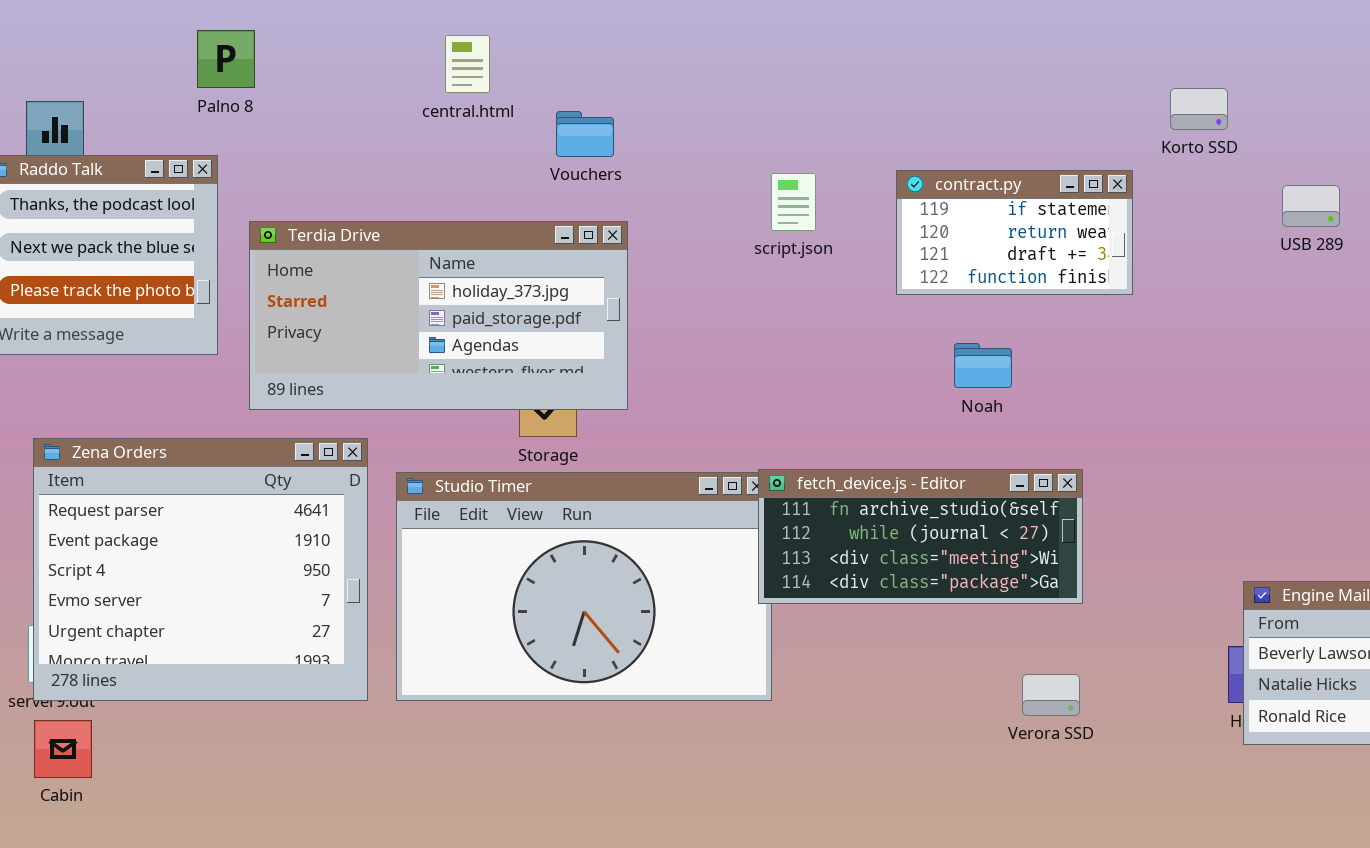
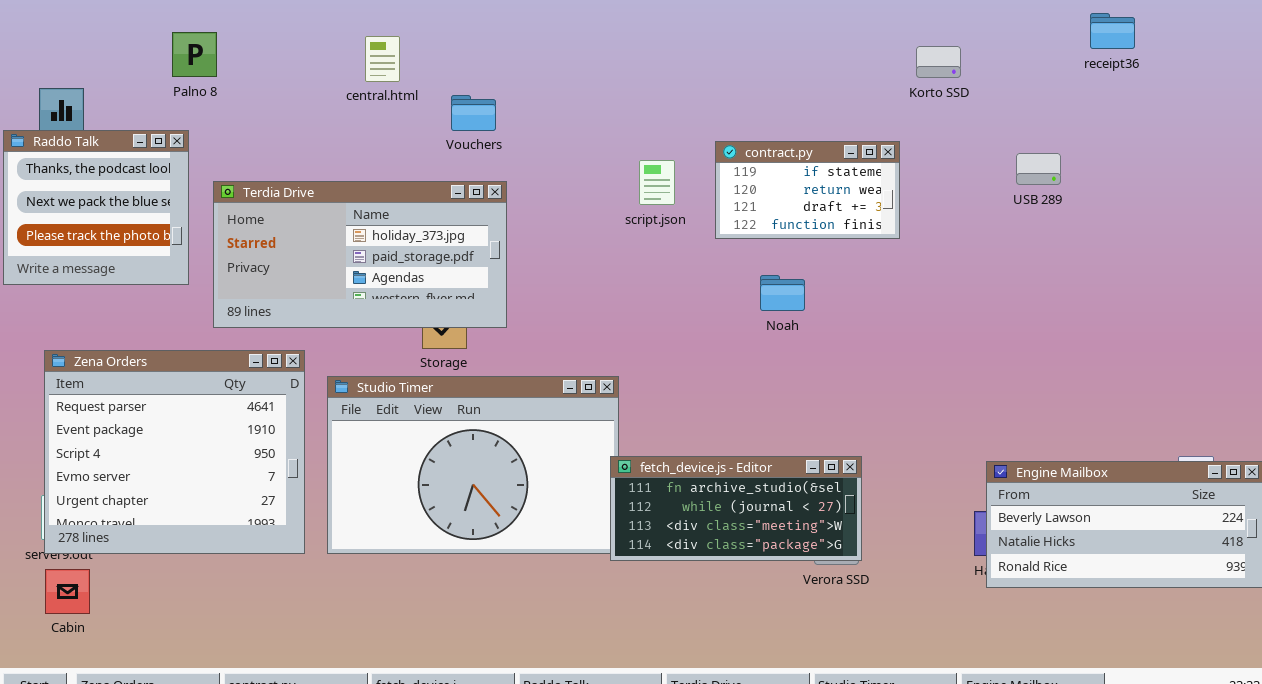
Korto SSD: [1170,88,1228,130] -> [916,46,961,78], moved
script.json: [771,173,816,231] -> [639,160,675,205], moved
fetch_device.js - Editor: [758,469,1083,604] -> [610,456,862,561], moved

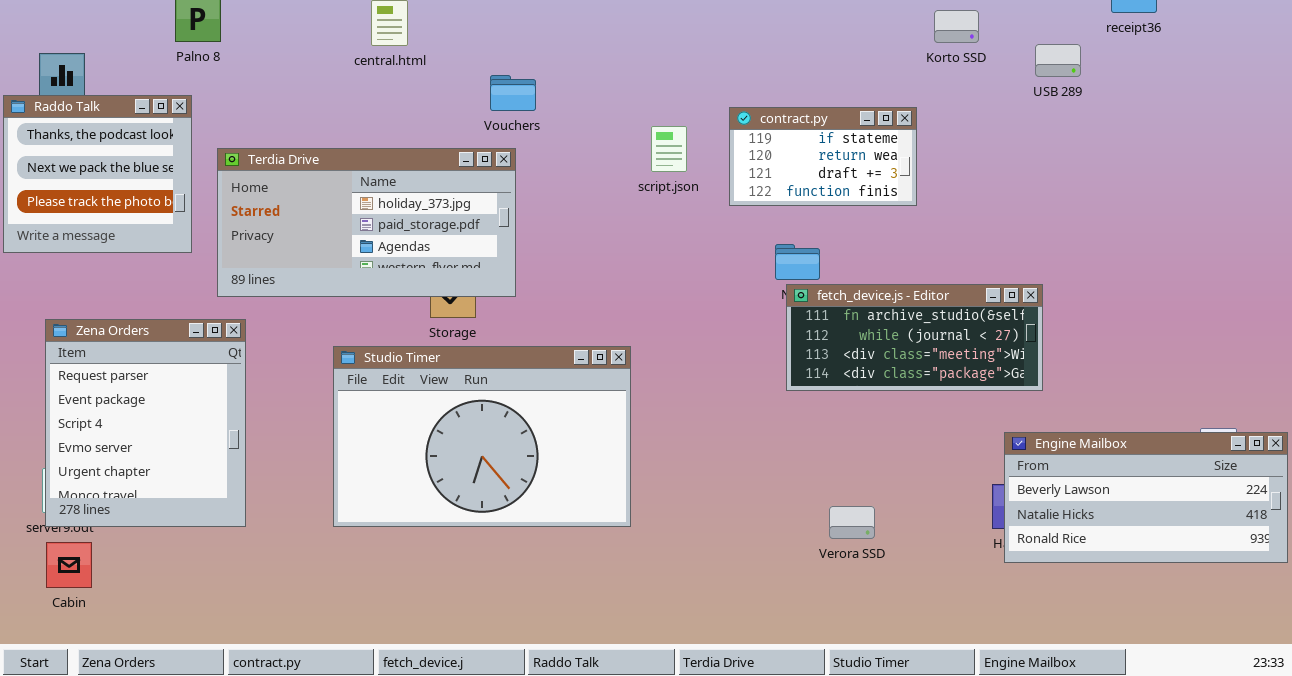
Vouchers: [451,95,496,131] -> [490,75,536,111], moved
USB 289: [1016,153,1061,185] -> [1035,44,1081,77], moved
Zena Orders: [44,350,305,554] -> [45,319,246,527], resized
fetch_device.js - Editor: [610,456,862,561] -> [786,284,1043,391], moved

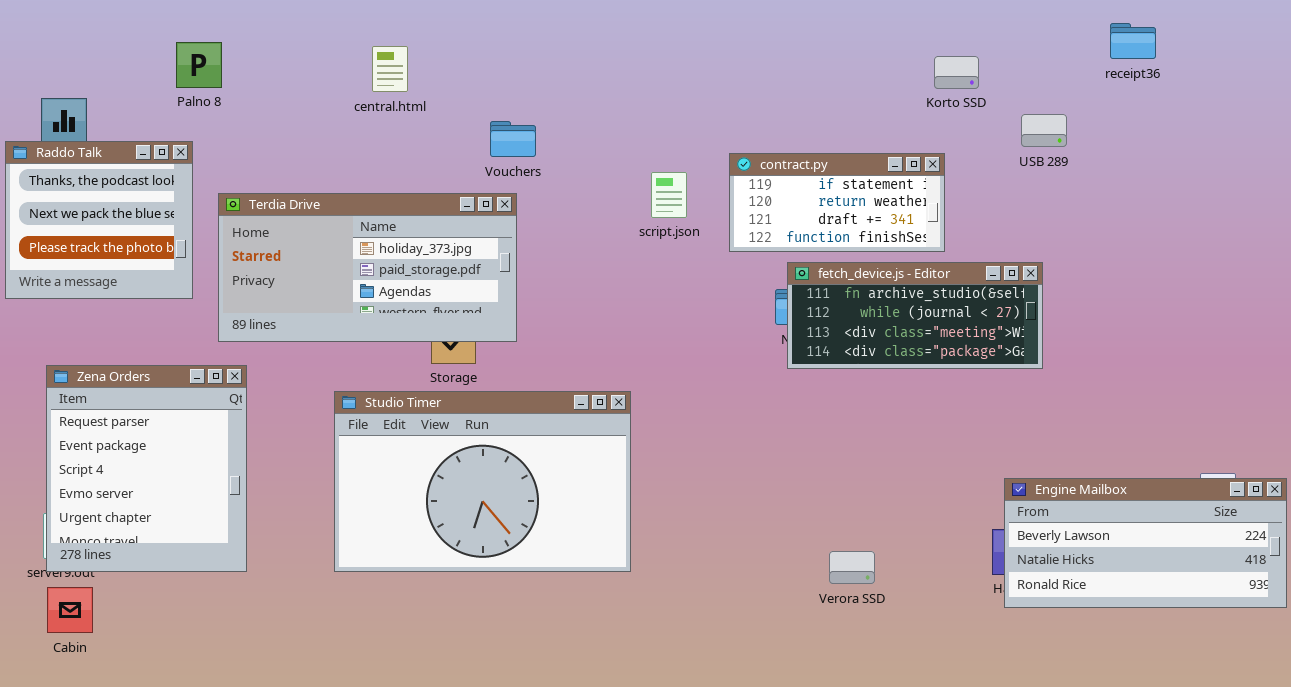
USB 289: [1035,44,1081,77] -> [1021,114,1067,147], moved
contract.py: [729,107,917,206] -> [729,153,945,252], resized
fetch_device.js - Editor: [786,284,1043,391] -> [787,262,1043,369], moved

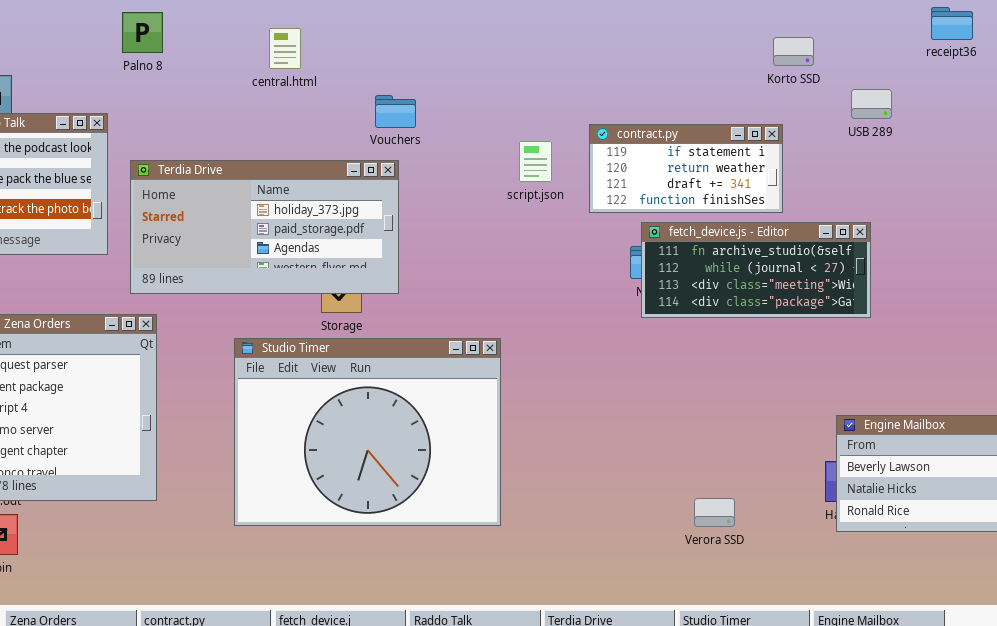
Palno 8: [176,42,222,88] -> [122,12,163,53], moved
Studio Timer: [334,391,631,572] -> [234,338,501,526], resized
Verora SSD: [829,551,875,584] -> [694,498,735,527], moved

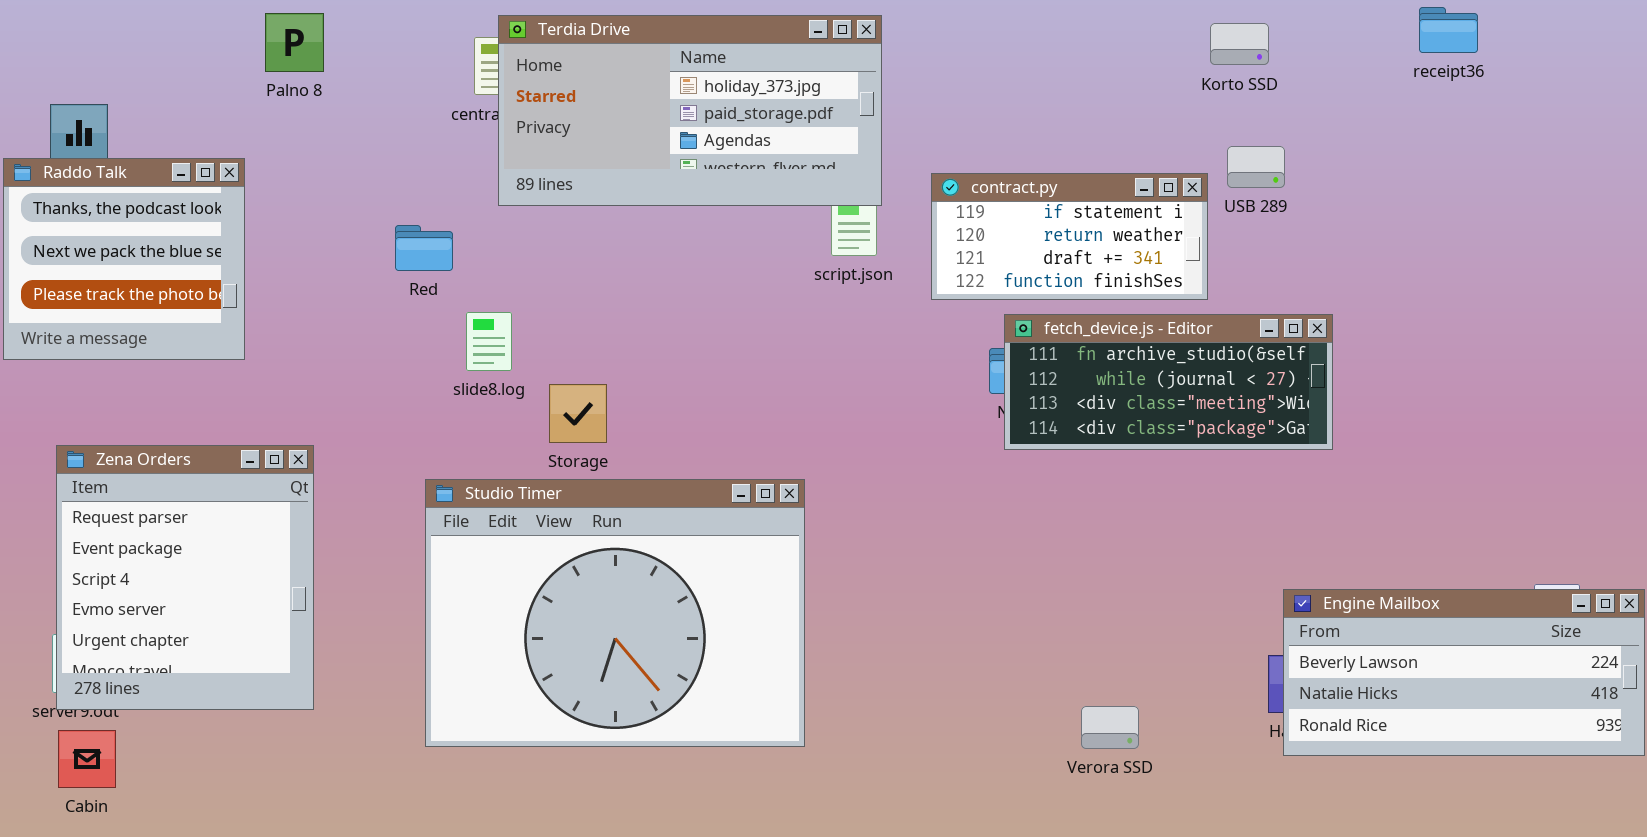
Korto SSD: [773,37,814,66] -> [1210,23,1269,65], moved
USB 289: [851,89,892,119] -> [1227,146,1285,188], moved
Terdia Drive: [130,160,399,294] -> [498,15,882,206], moved

